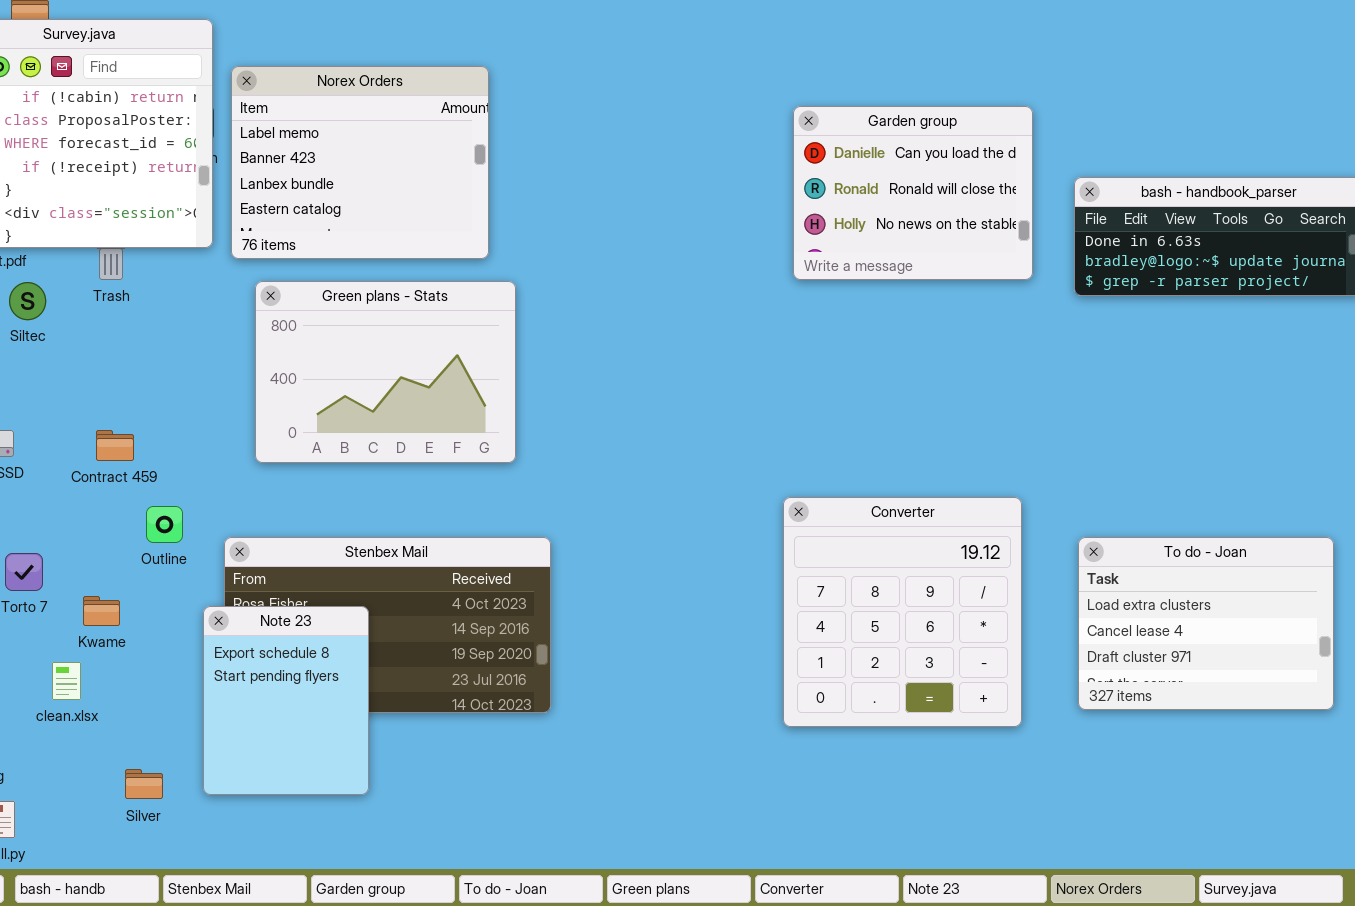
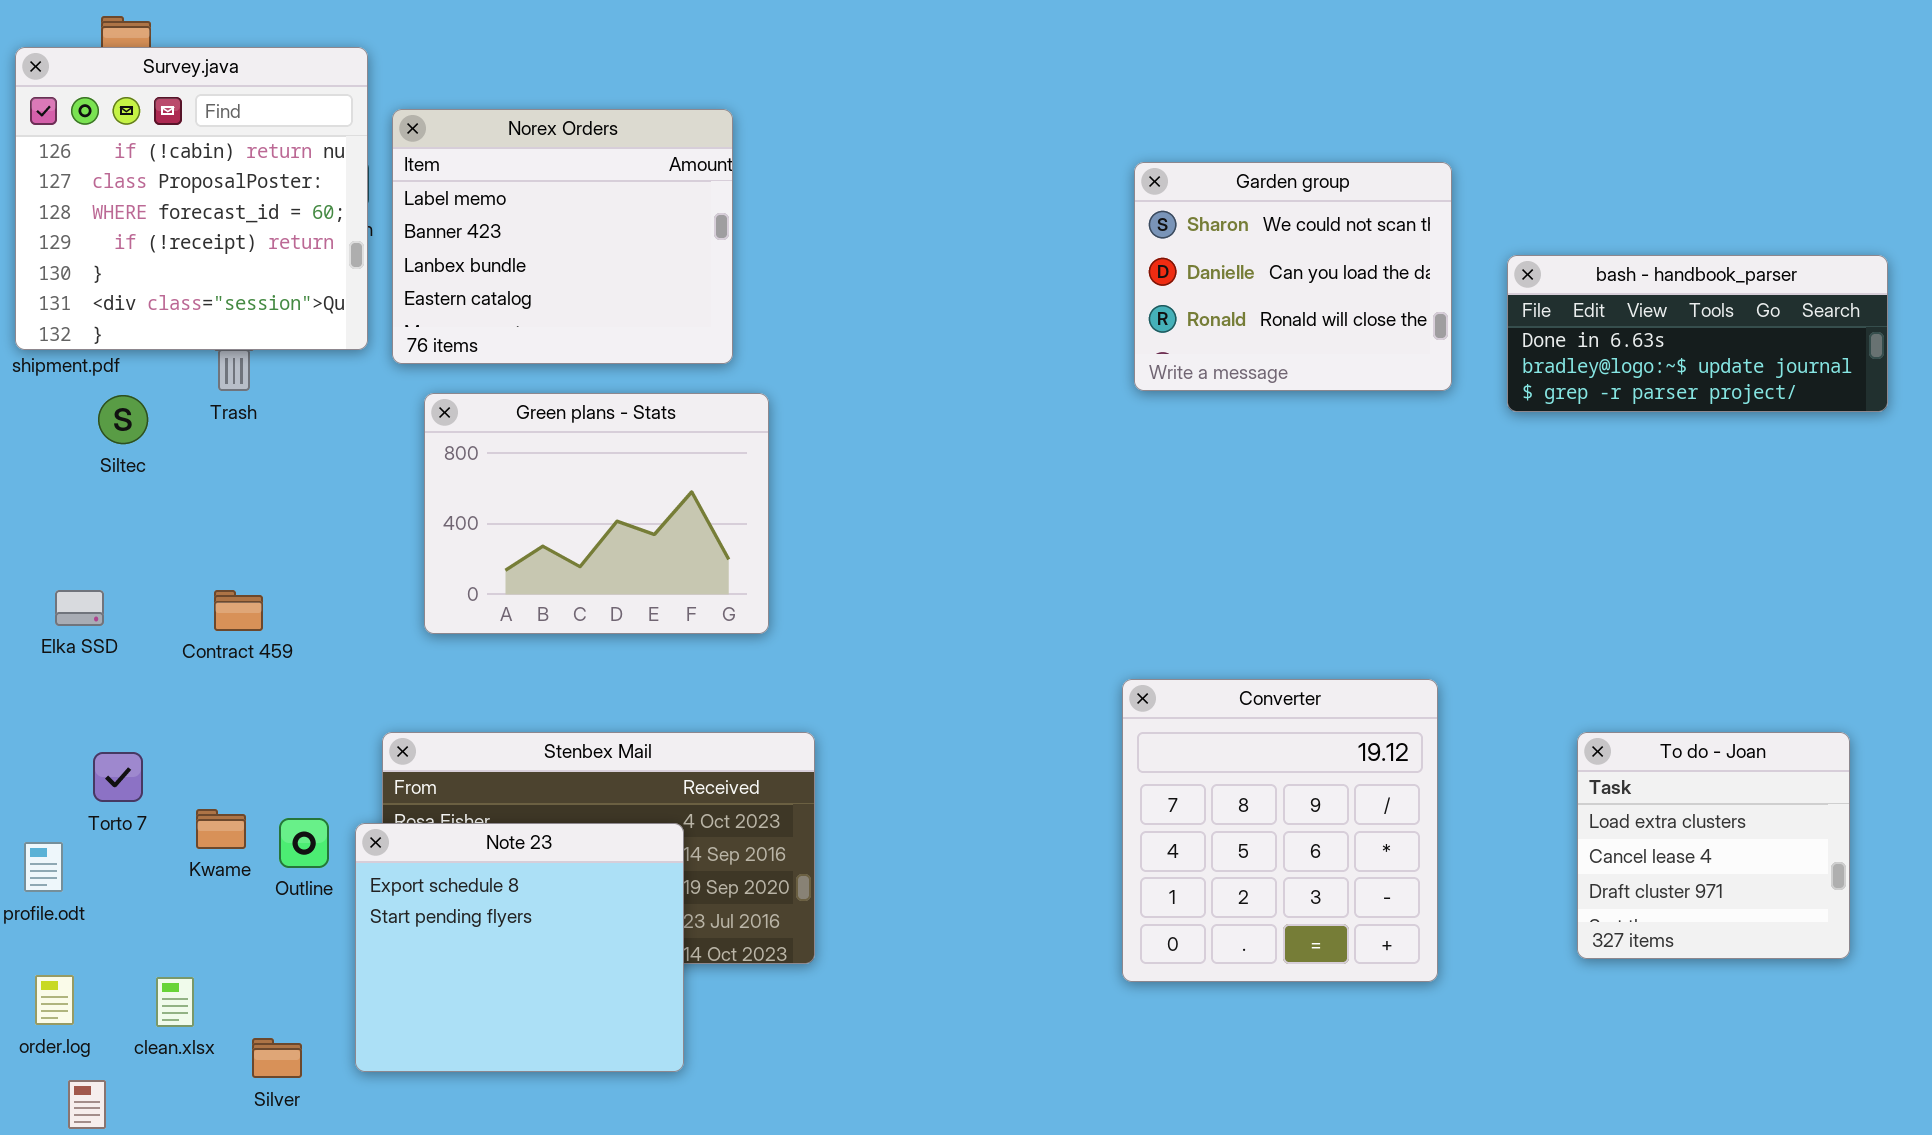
Garden group: [793,106,1033,280] -> [1134,162,1452,391], scrolled up 1 row
Outline: [146,506,183,543] -> [279,818,329,868], moved
To do - Joan: [1078,537,1334,710] -> [1577,732,1850,959], resized
Note 23: [203,606,369,795] -> [355,823,684,1072], resized
clean.xlsx: [52,662,81,700] -> [156,977,194,1027], moved

